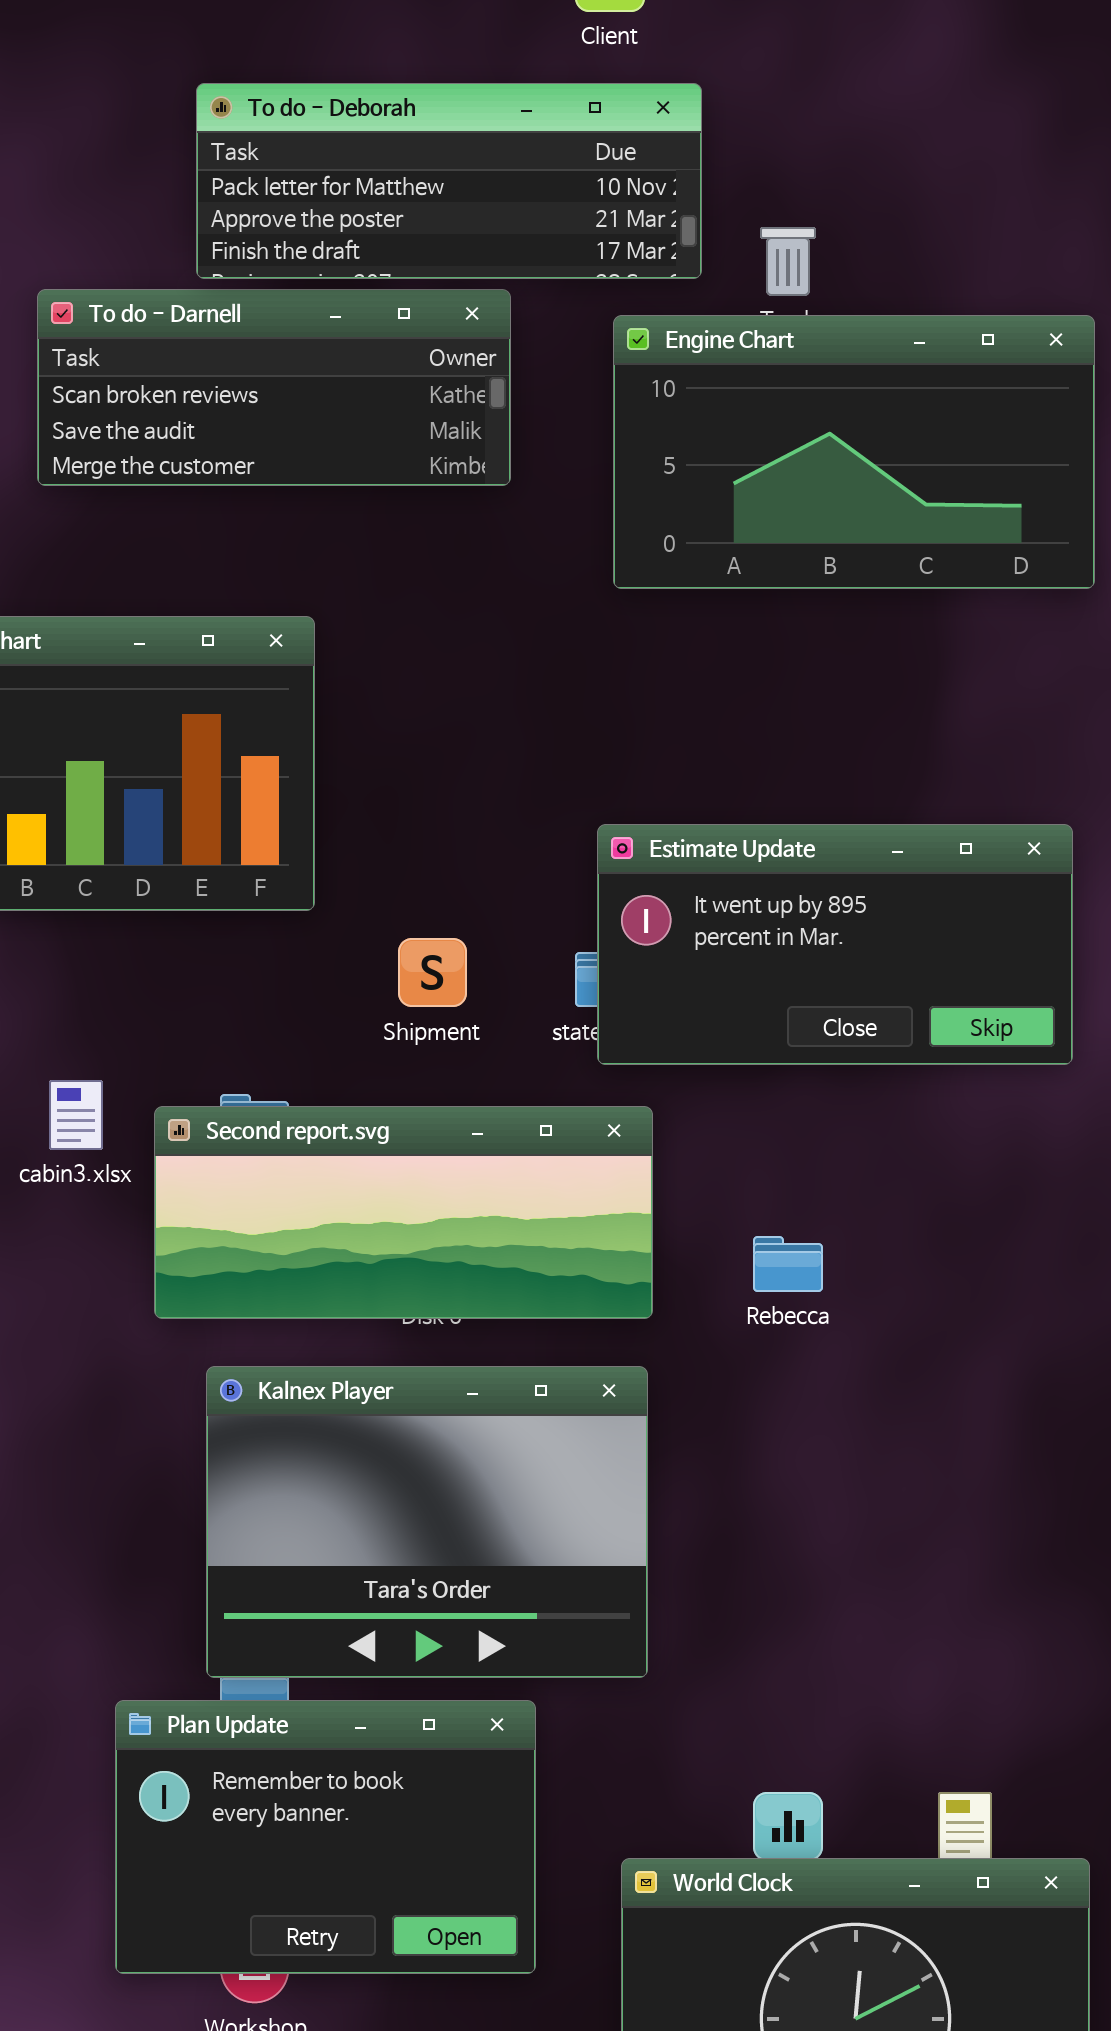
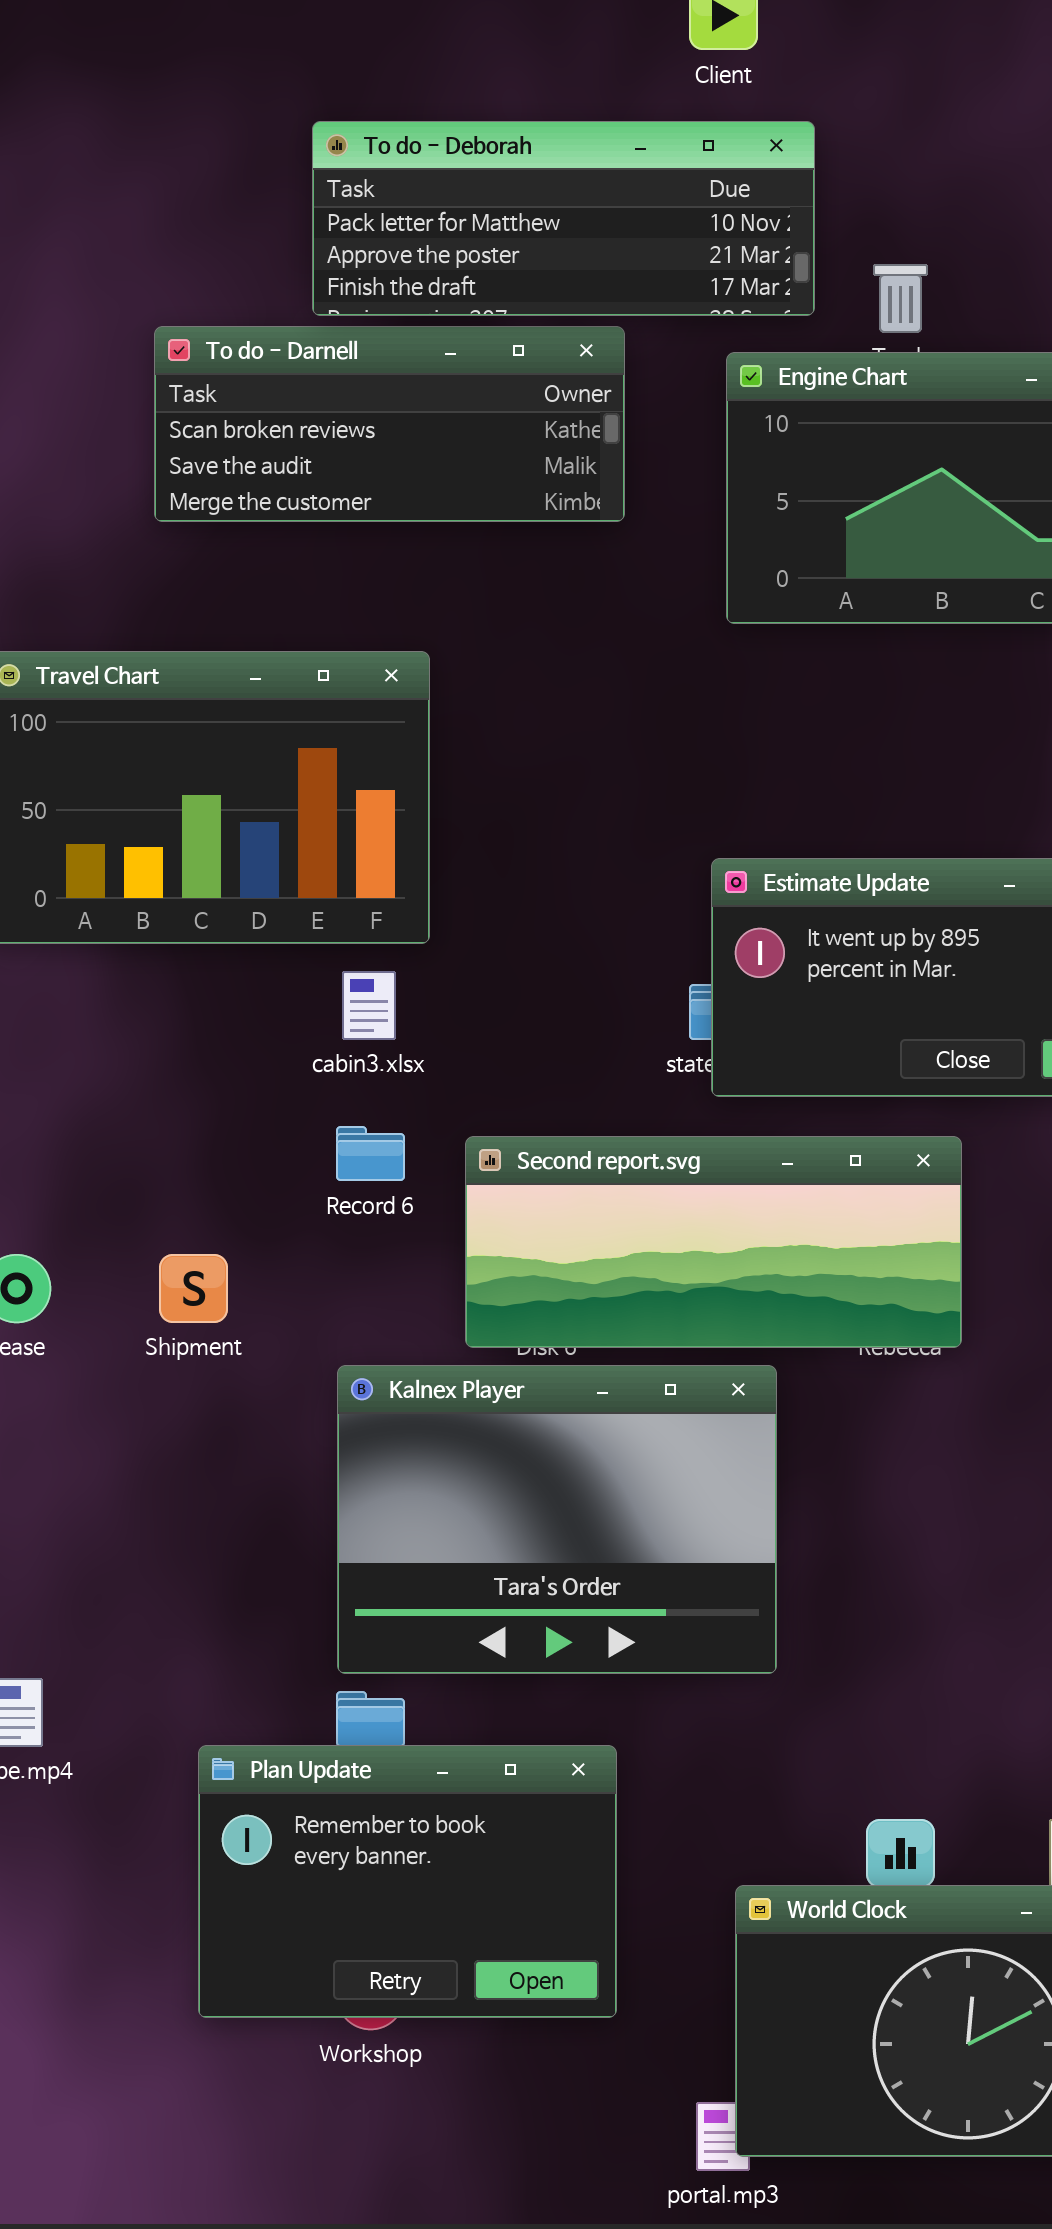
Shipment: [398,938,467,1007] -> [159,1254,228,1323], moved
cabin3.xlsx: [49,1080,103,1150] -> [342,971,396,1040], moved
Second report.svg: [154,1106,653,1319] -> [465,1136,962,1348], moved
Kalnex Player: [206,1366,648,1678] -> [337,1365,777,1674], moved
Plan Update: [115,1700,536,1974] -> [198,1745,617,2018], moved

